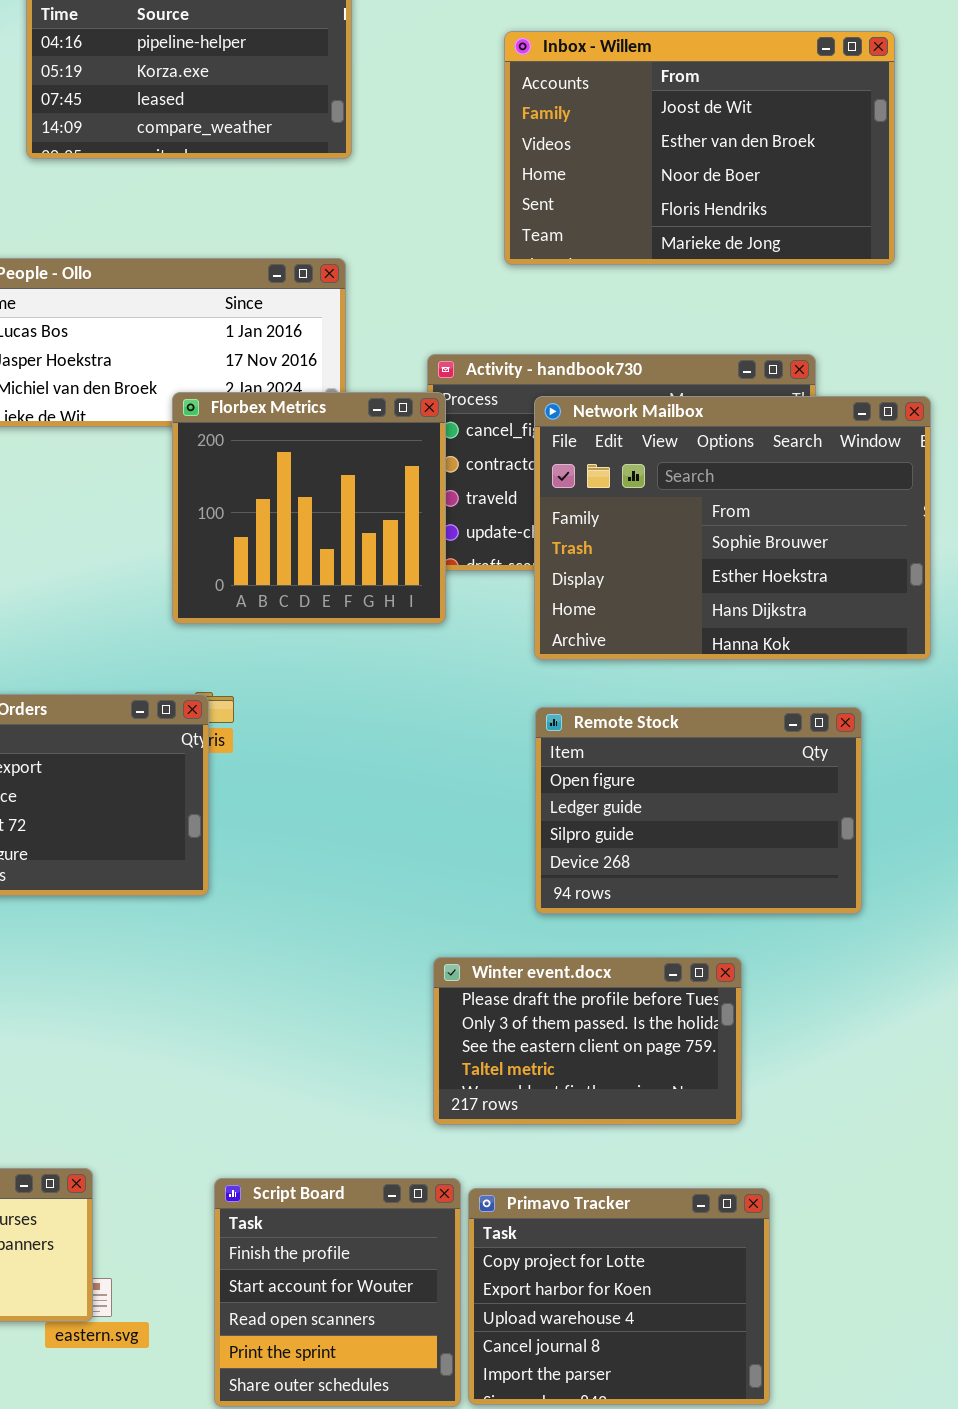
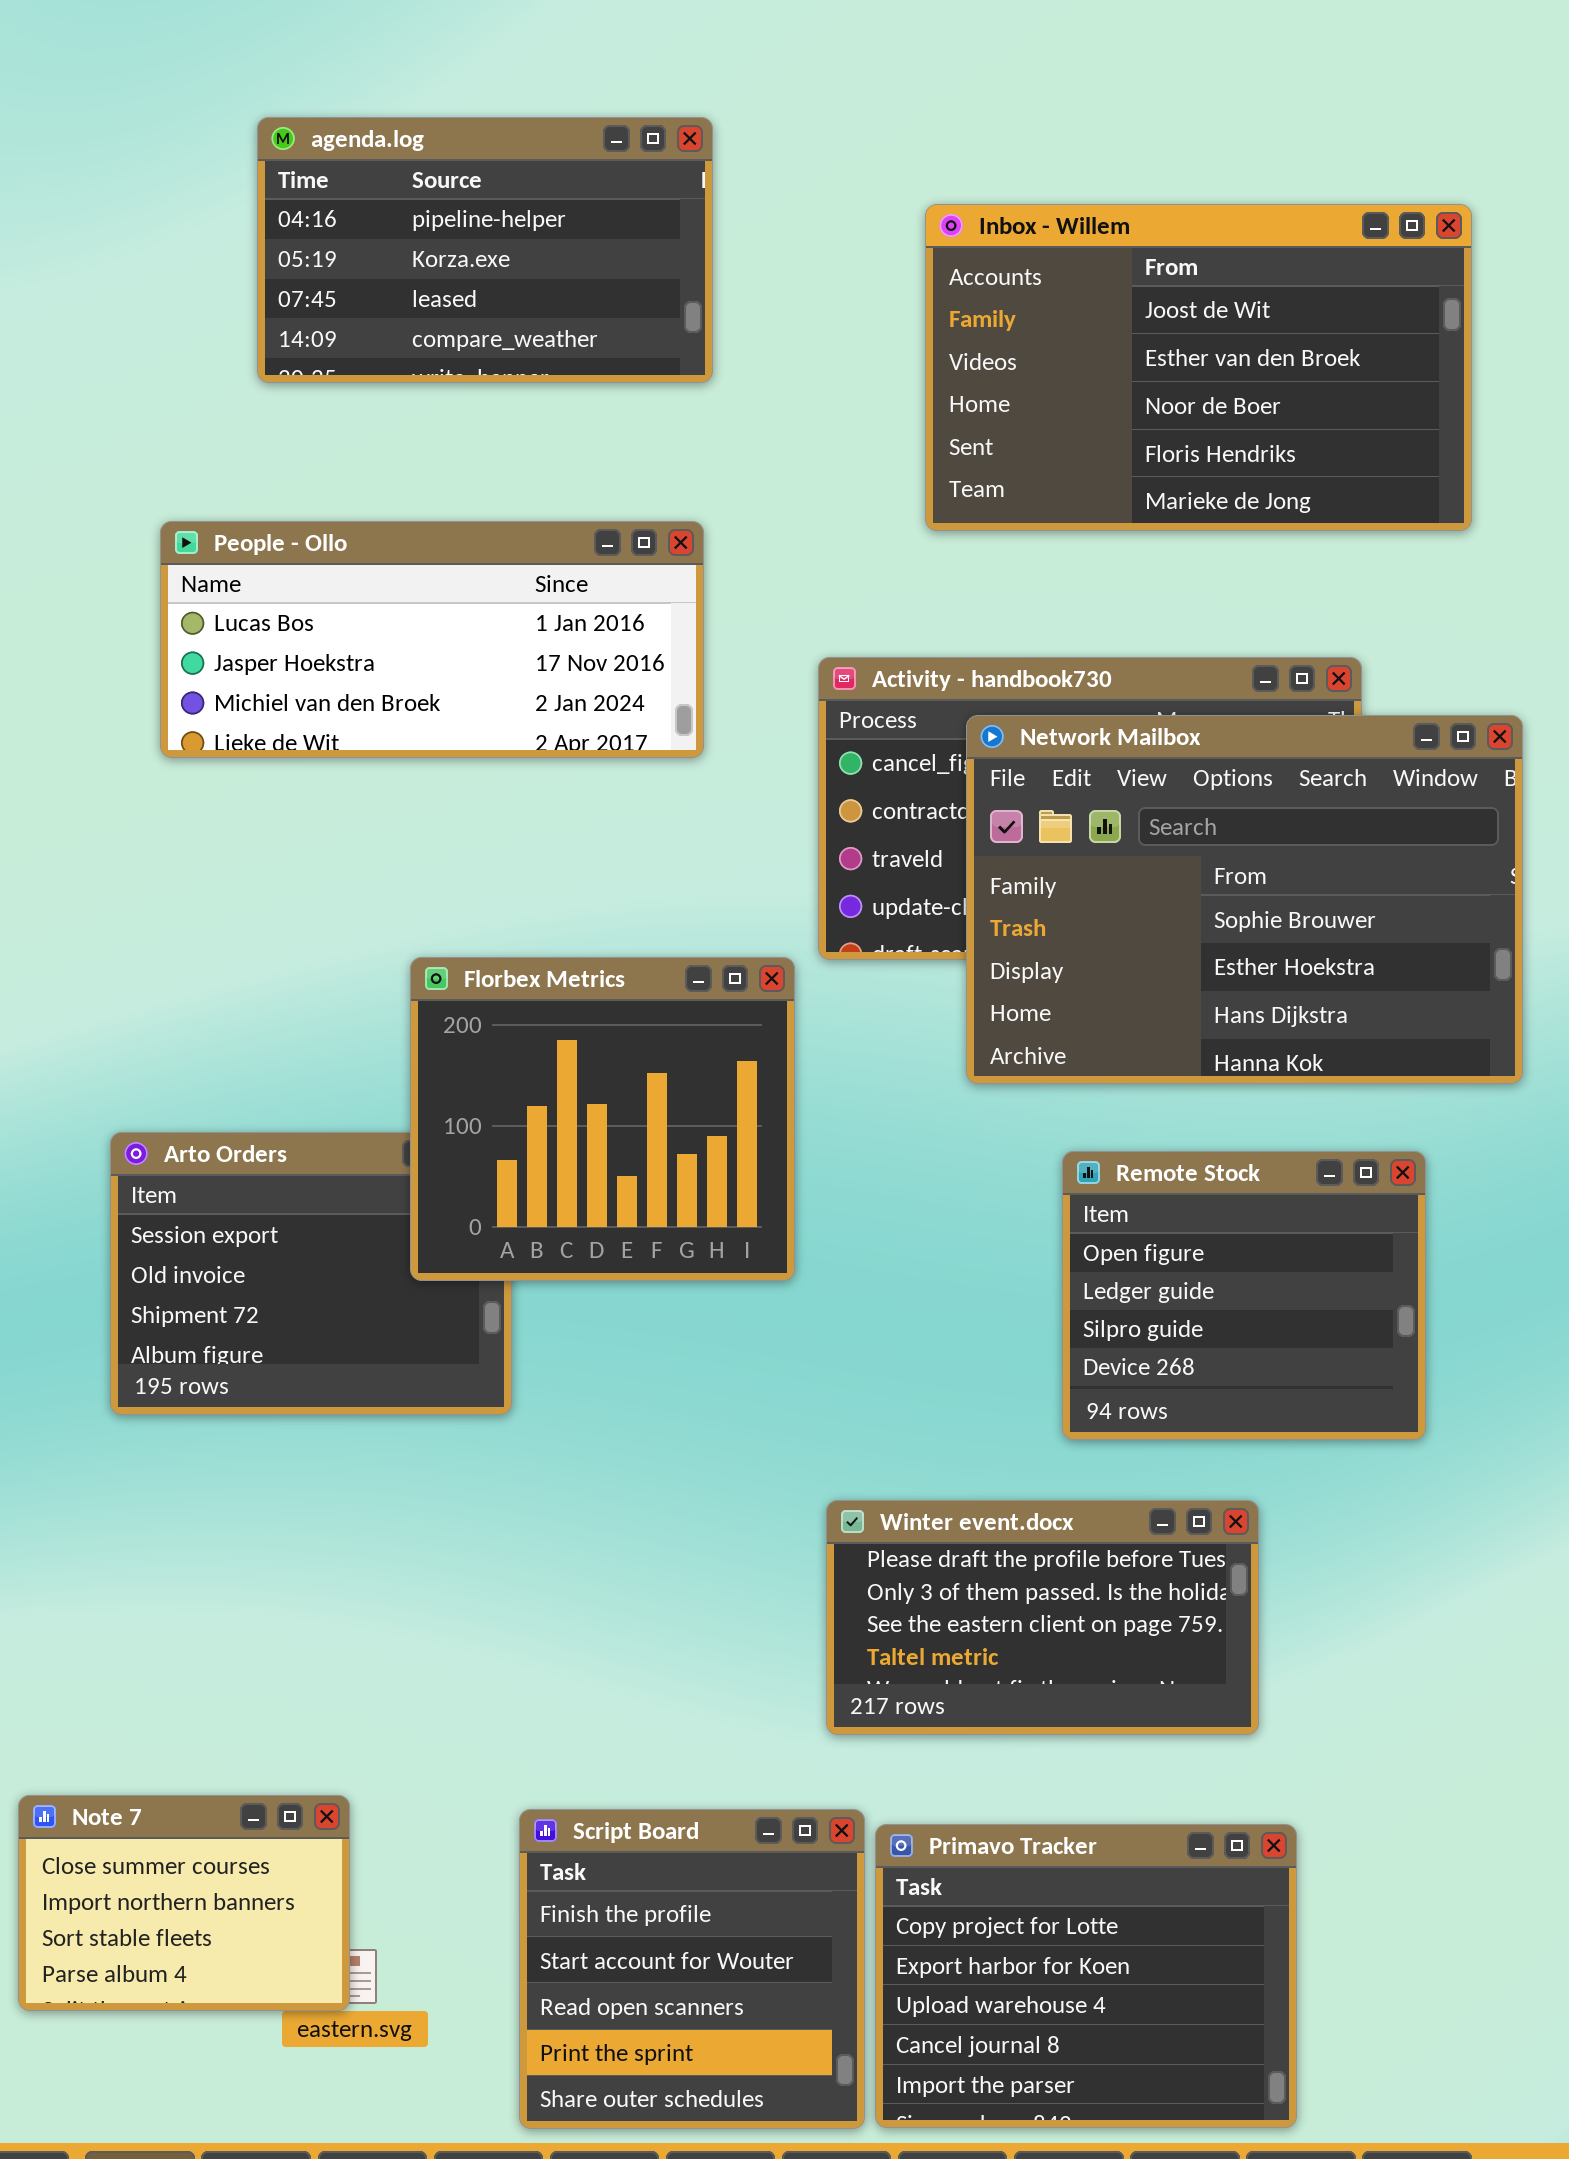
Florbex Metrics: [172,392,446,624] -> [410,957,795,1281], moved
Remote Stock: [535,707,862,914] -> [1062,1151,1426,1440], resized

